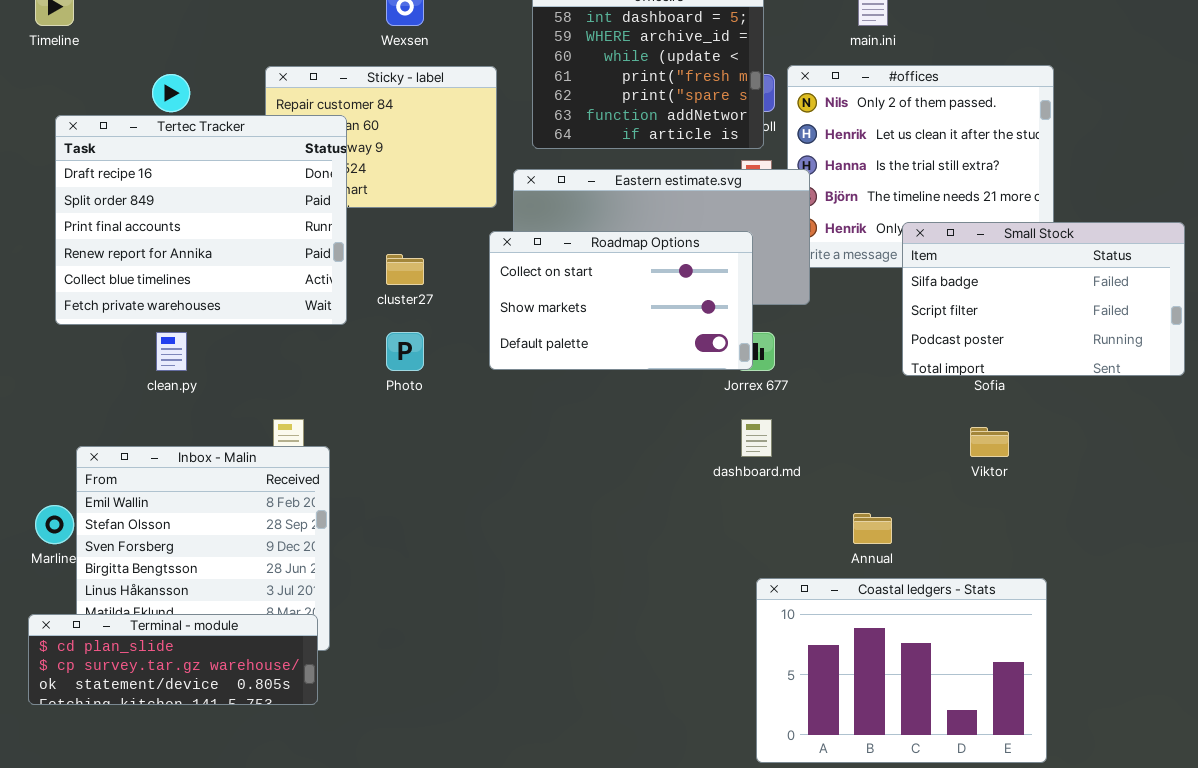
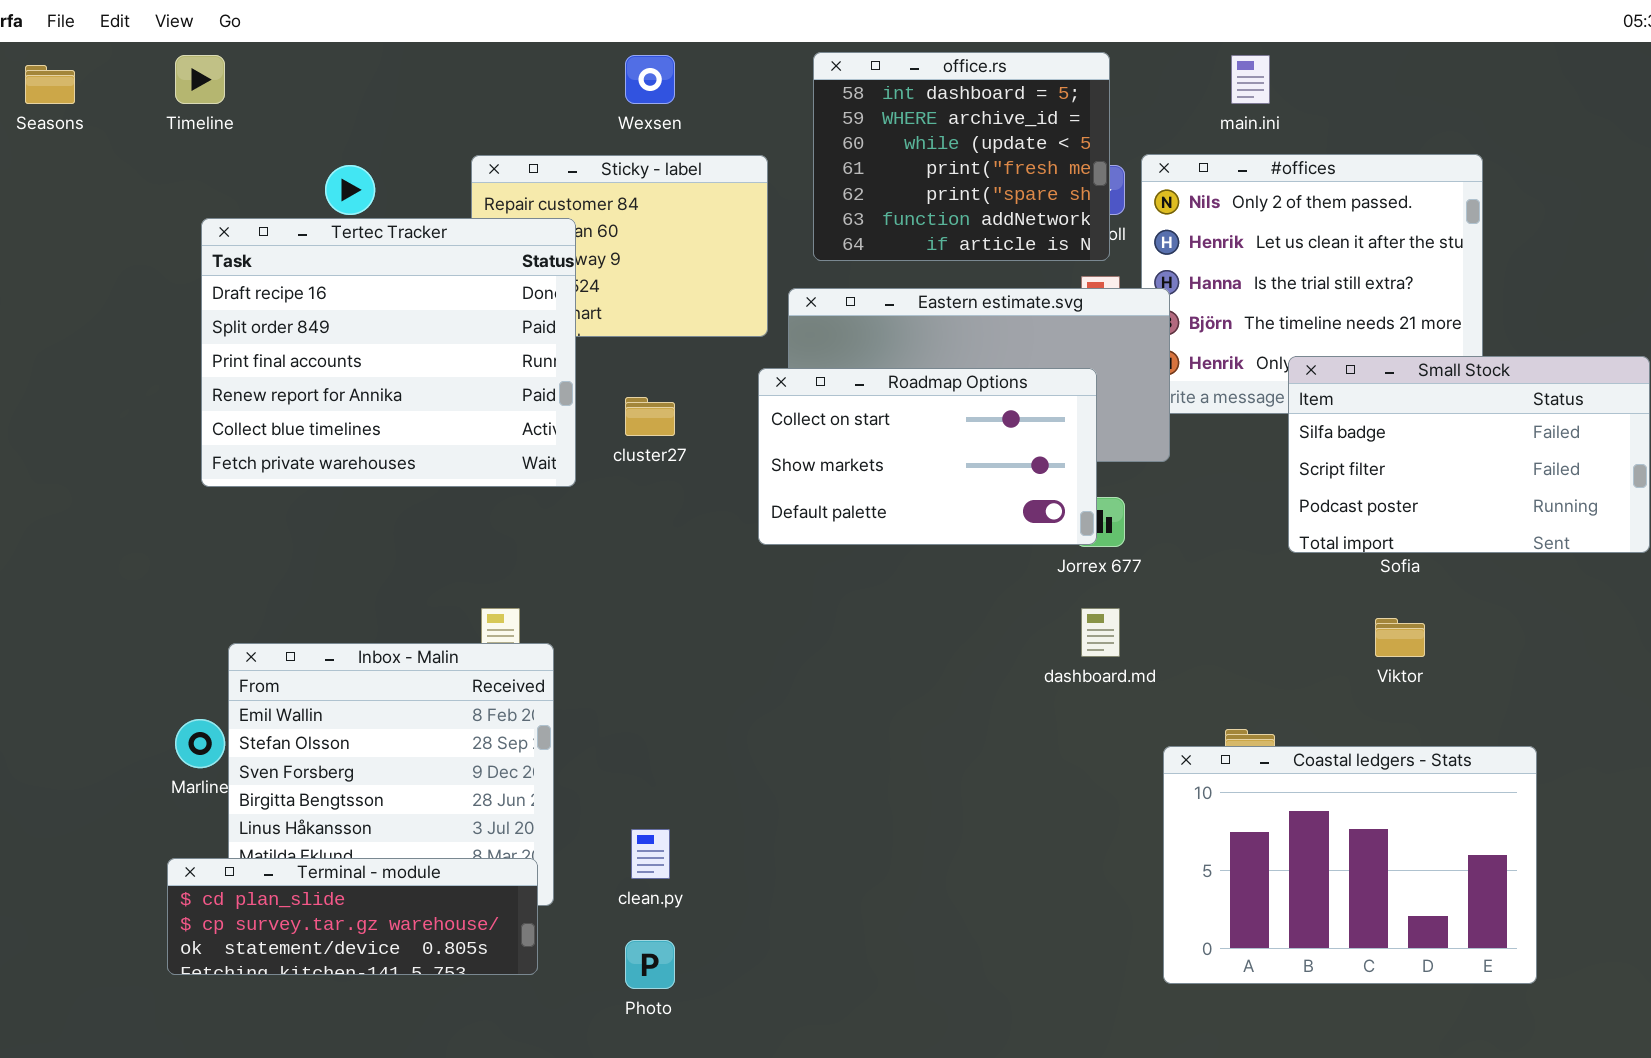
clean.py: [156,332,187,371] -> [631,829,670,879], moved
Photo: [386,332,424,371] -> [625,940,675,989], moved
Coastal ledgers - Stats: [756,578,1047,763] -> [1163,746,1537,984], moved

